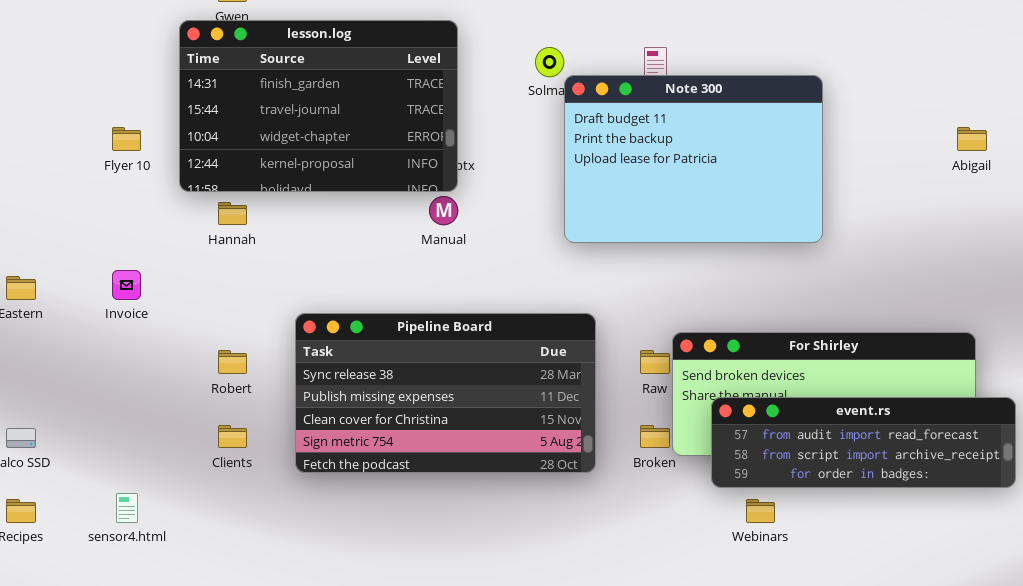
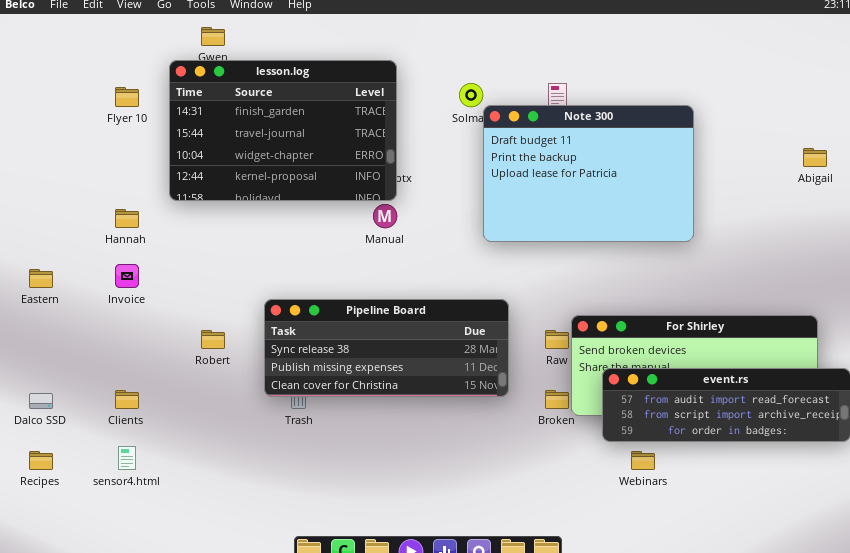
Flyer 10: [112,127,141,151] -> [115,87,139,107], moved
Hannah: [218,202,247,225] -> [115,209,139,228], moved
Pipeline Board: [295,313,596,473] -> [264,299,509,397], resized
Clients: [218,425,247,448] -> [115,390,139,409], moved

